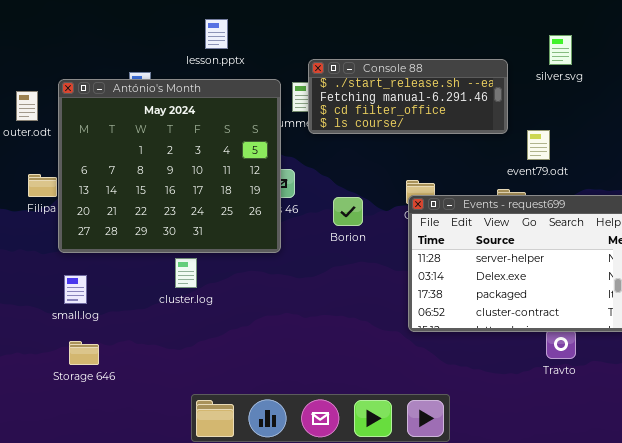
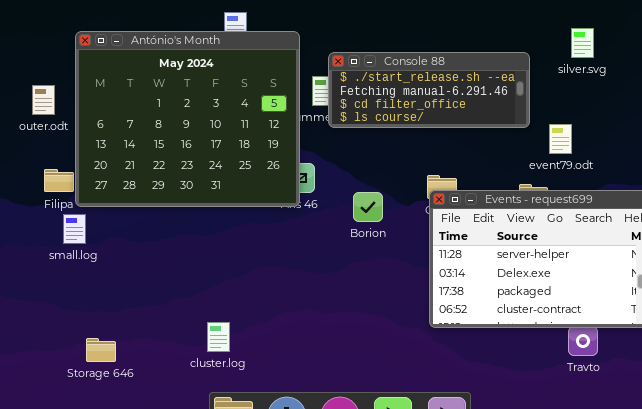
António's Month: [58,79,281,253] -> [75,31,300,207], moved
cluster.log: [175,258,197,288] -> [207,322,230,352], moved
small.log: [64,275,87,304] -> [63,214,86,244], moved

